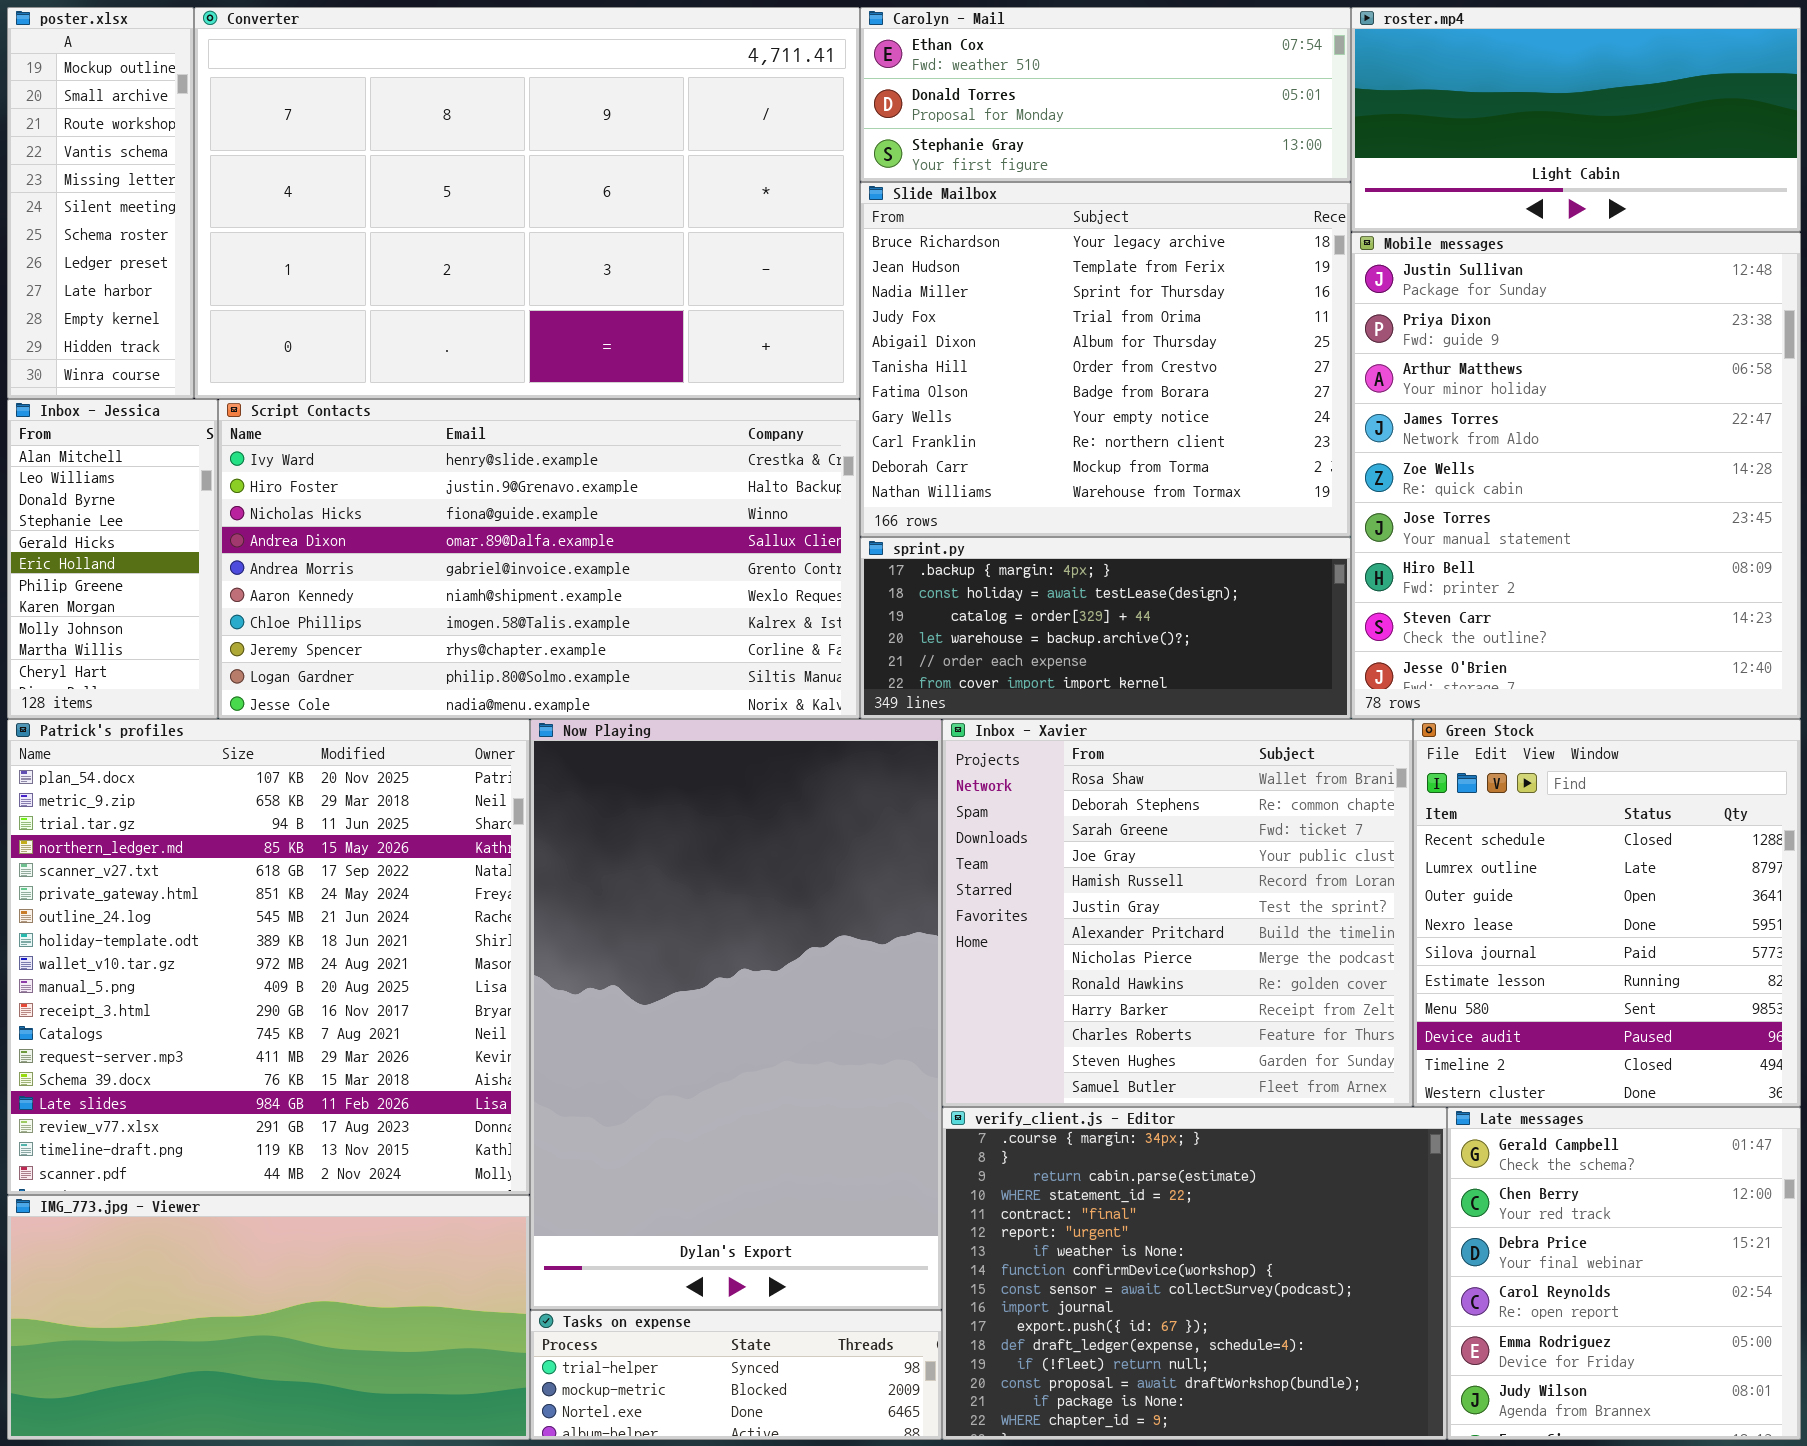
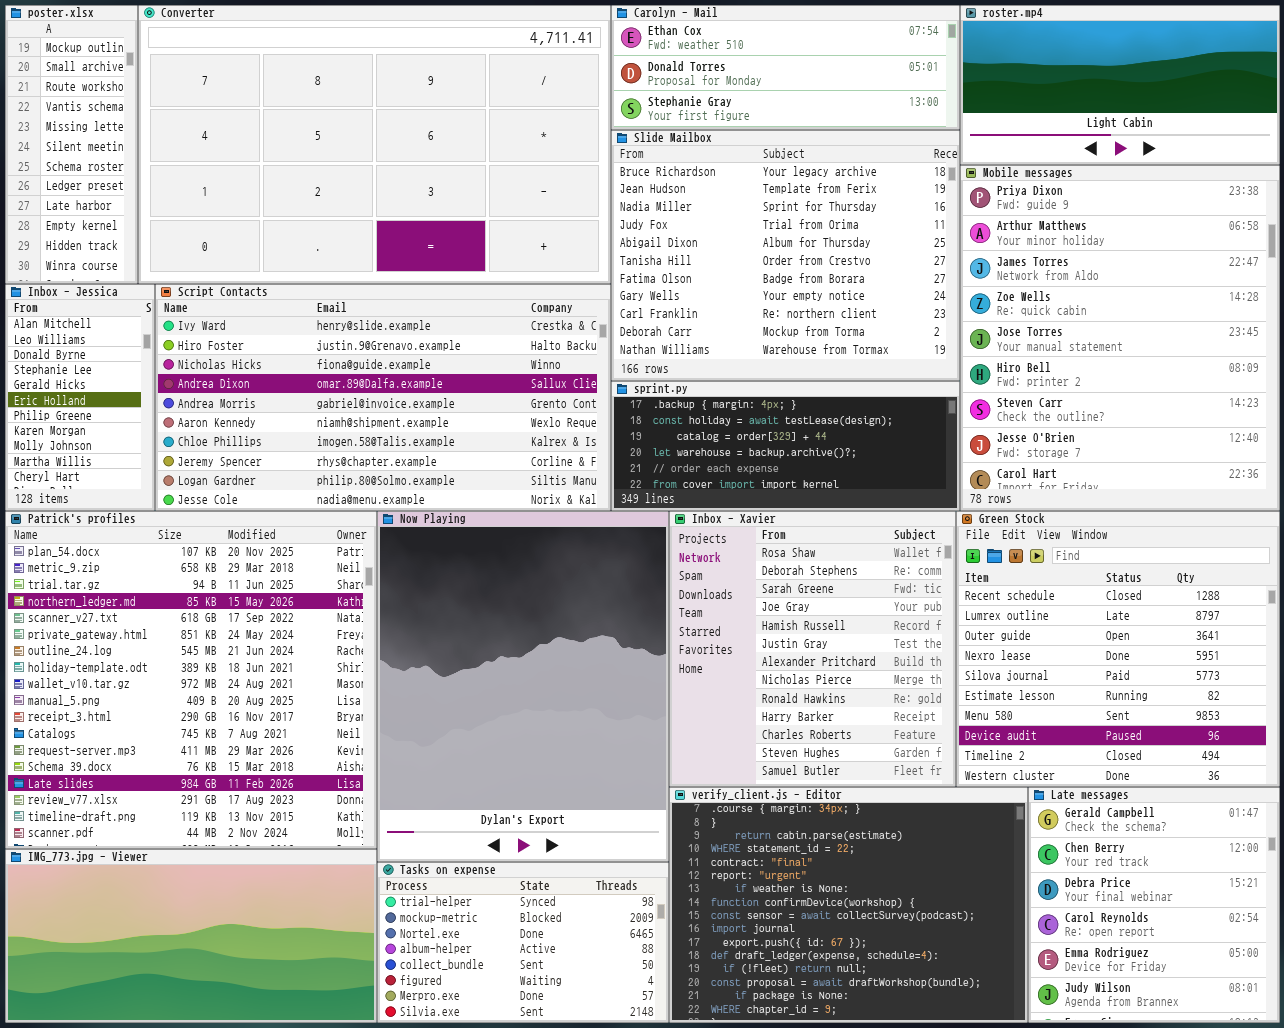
Mobile messages: [1351,232,1801,719] -> [960,165,1280,511], scrolled down 1 row
Now Playing: [530,719,942,1310] -> [377,511,669,862], resized
Inbox - Xavier: [942,719,1413,1107] -> [669,511,956,787], resized
Green Stock: [1413,719,1801,1107] -> [956,511,1280,787], resized
Tasks on expense: [530,1310,942,1440] -> [377,862,669,1023], resized

